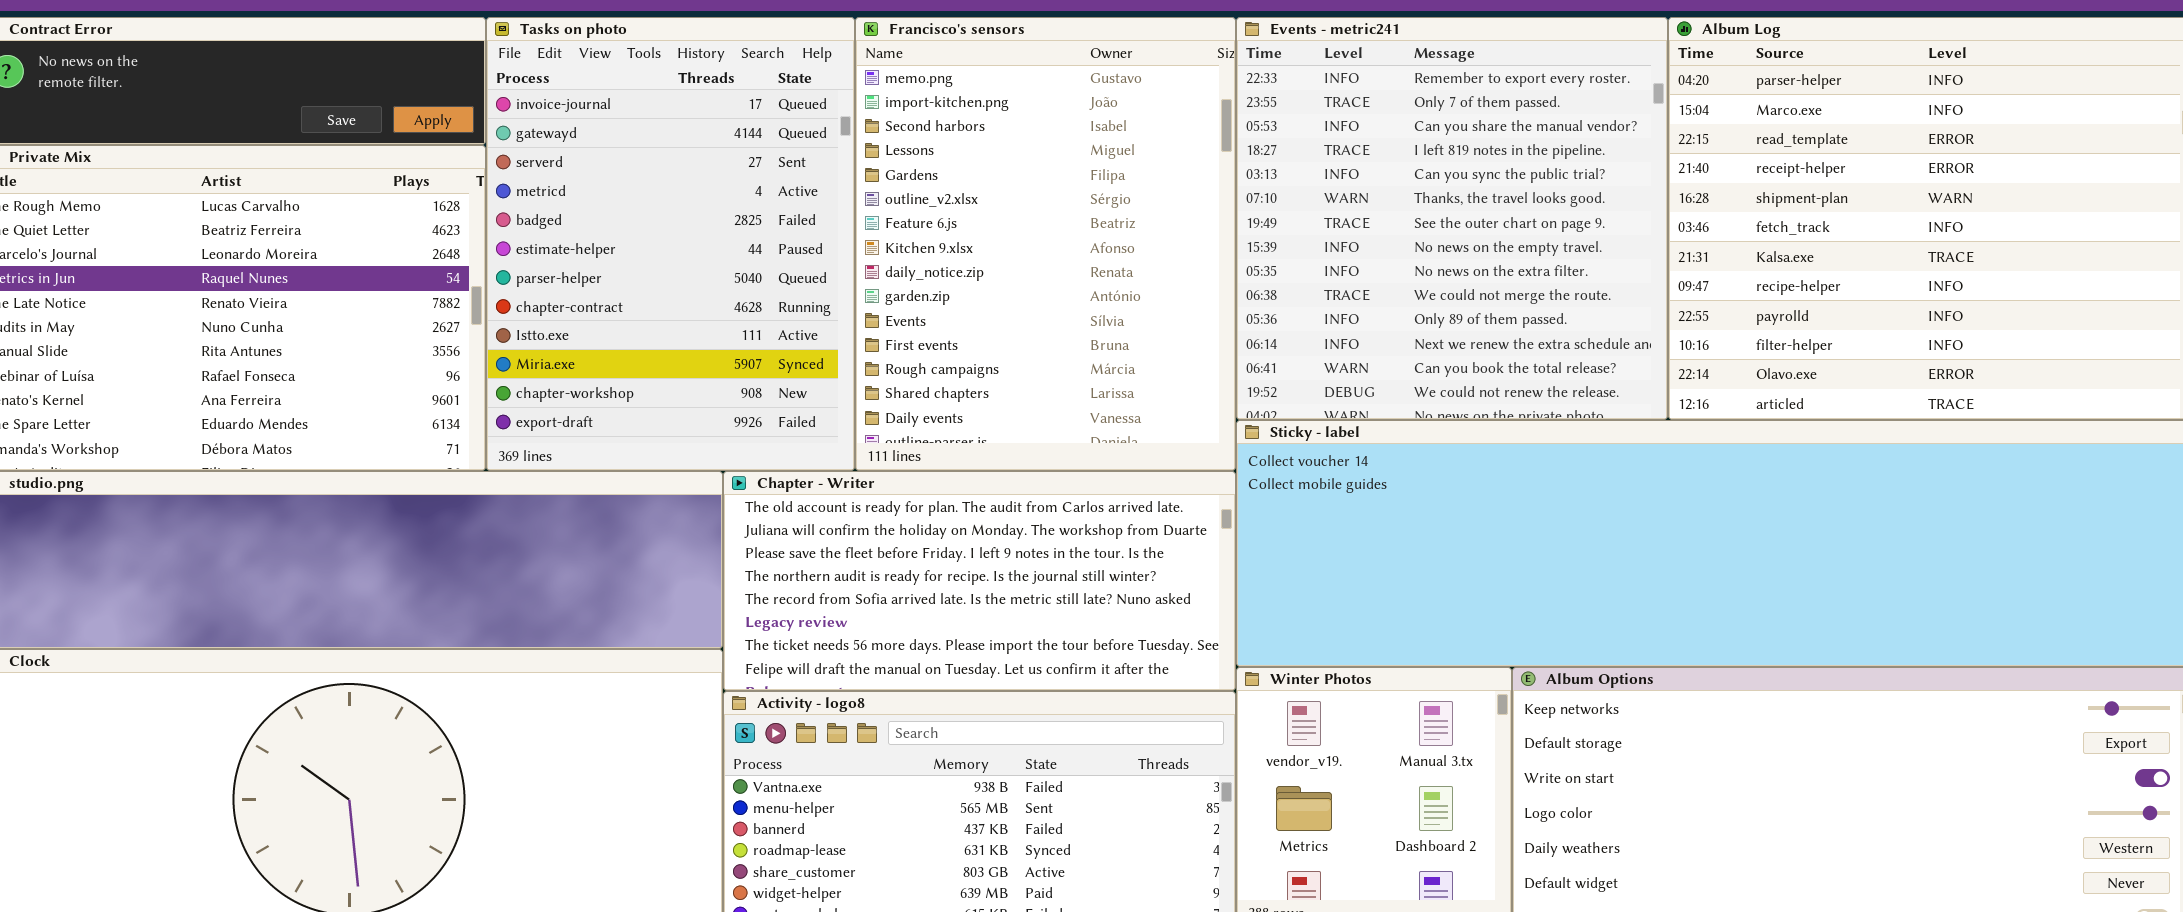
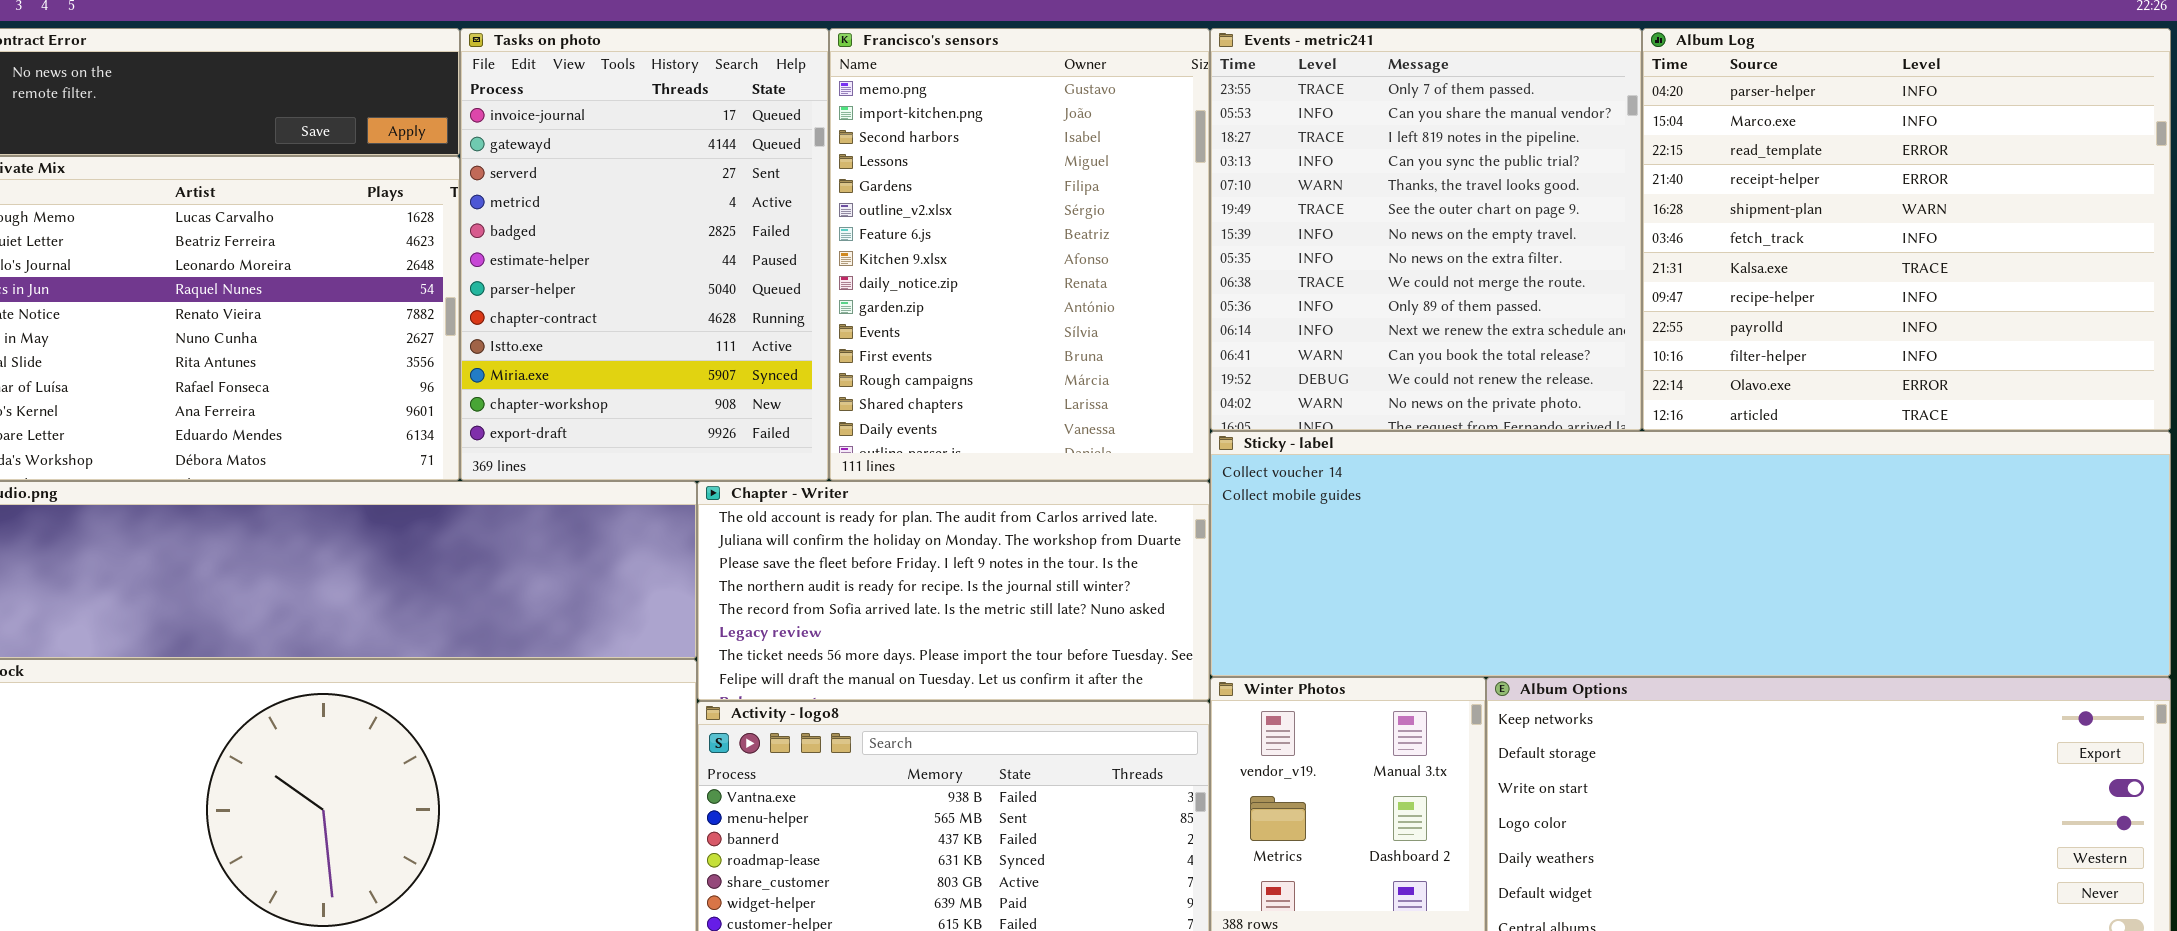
Events - metric241: [1236,17,1668,420] -> [1210,28,1642,431], scrolled down 1 row

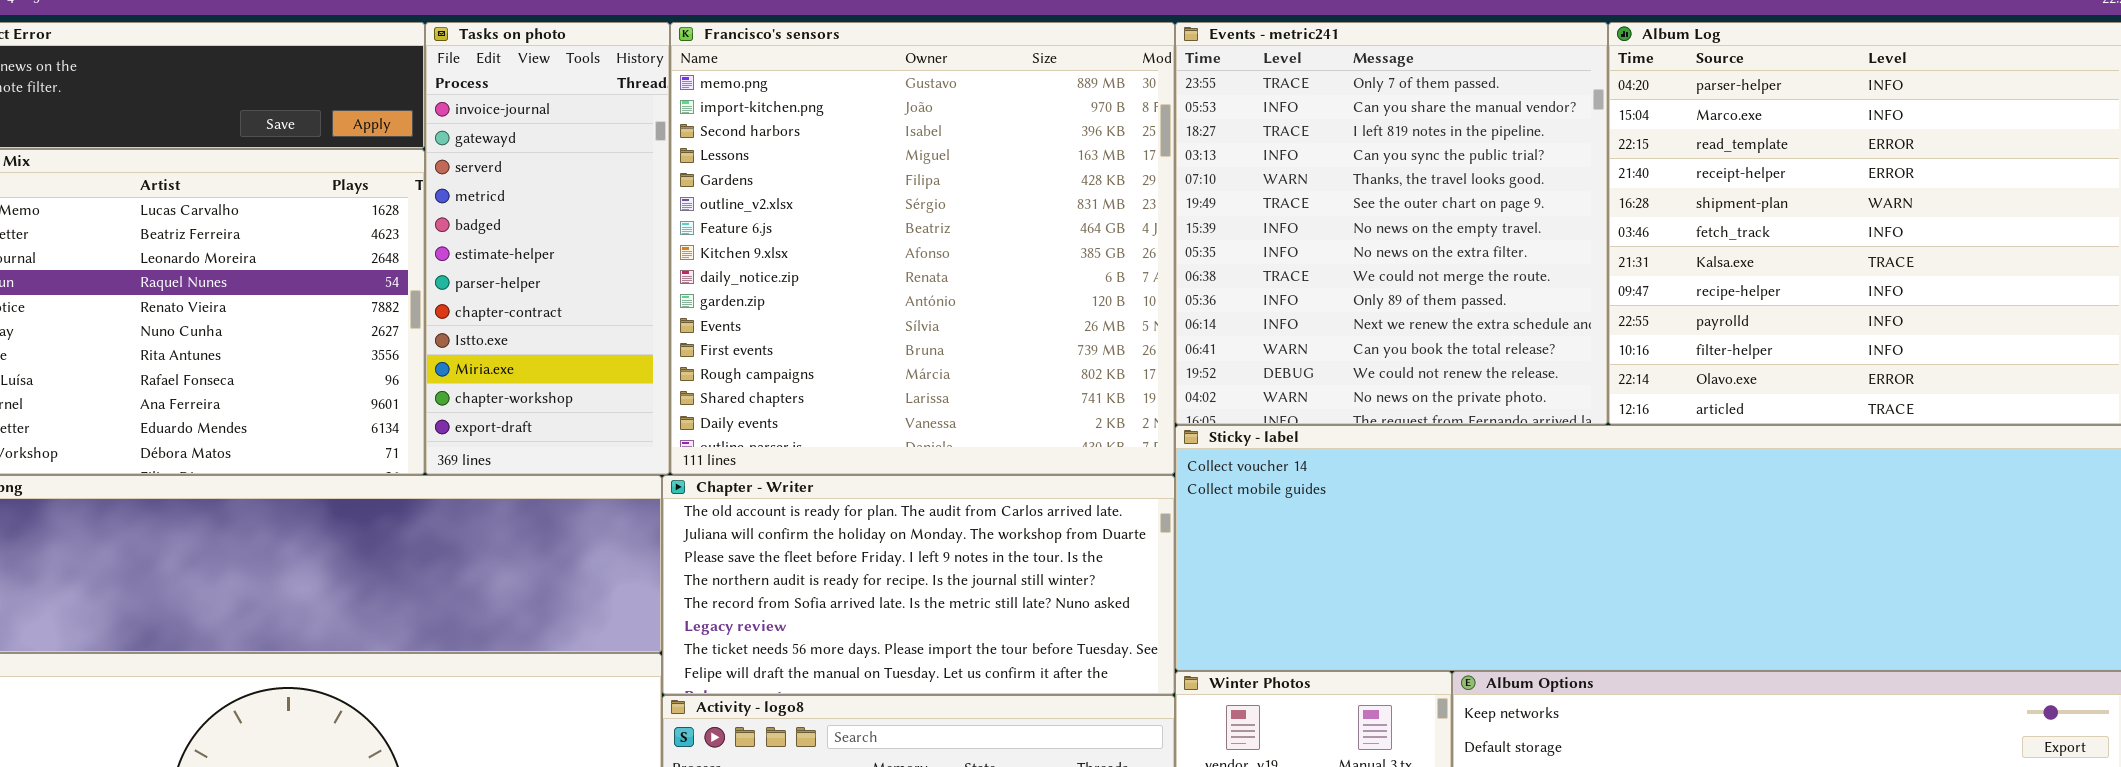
Tasks on photo: [460,28,829,481] -> [425,22,670,475], resized
Francisco's sensors: [829,28,1210,481] -> [670,22,1175,475], resized

